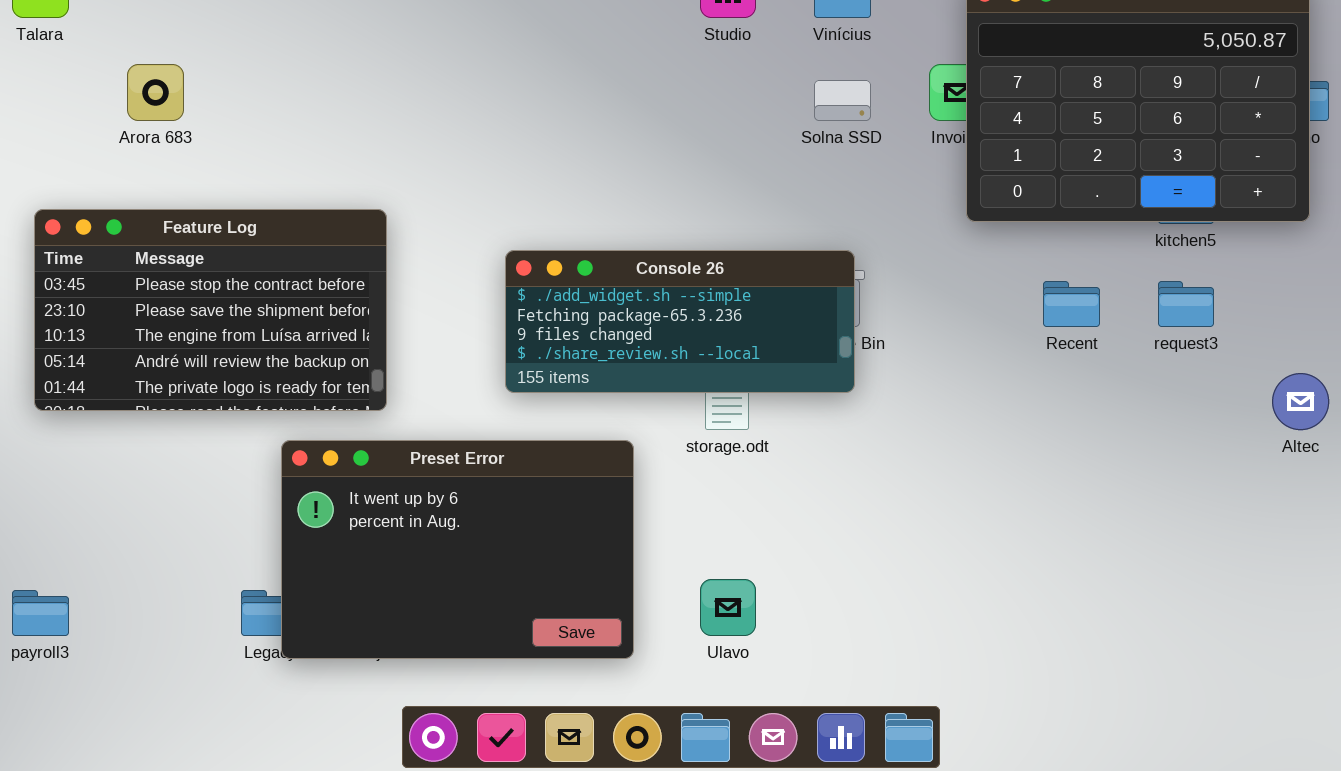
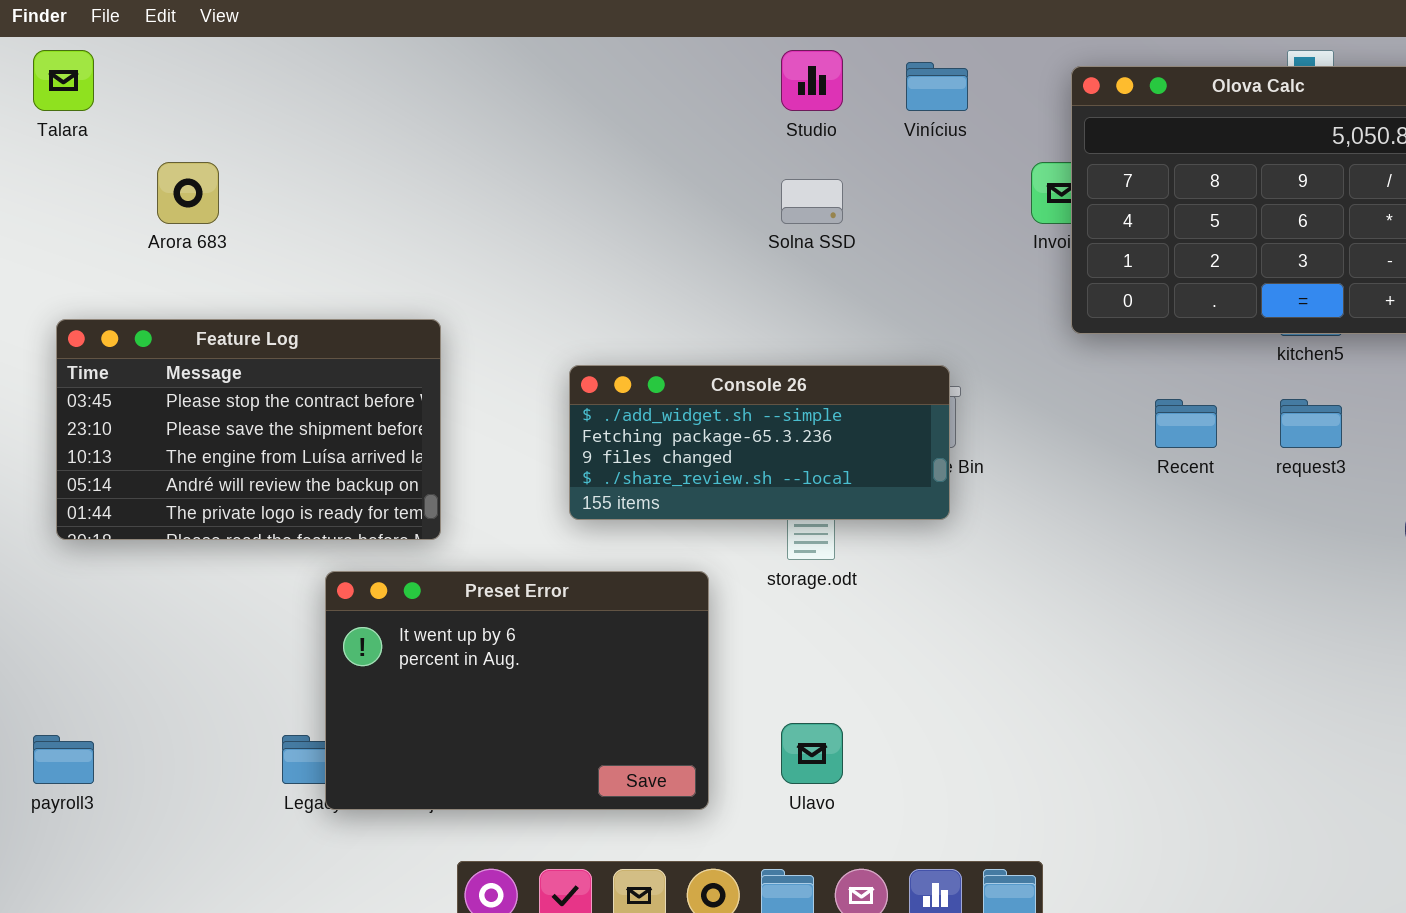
Solna SSD: [814,80,871,121] -> [781,179,843,224], moved

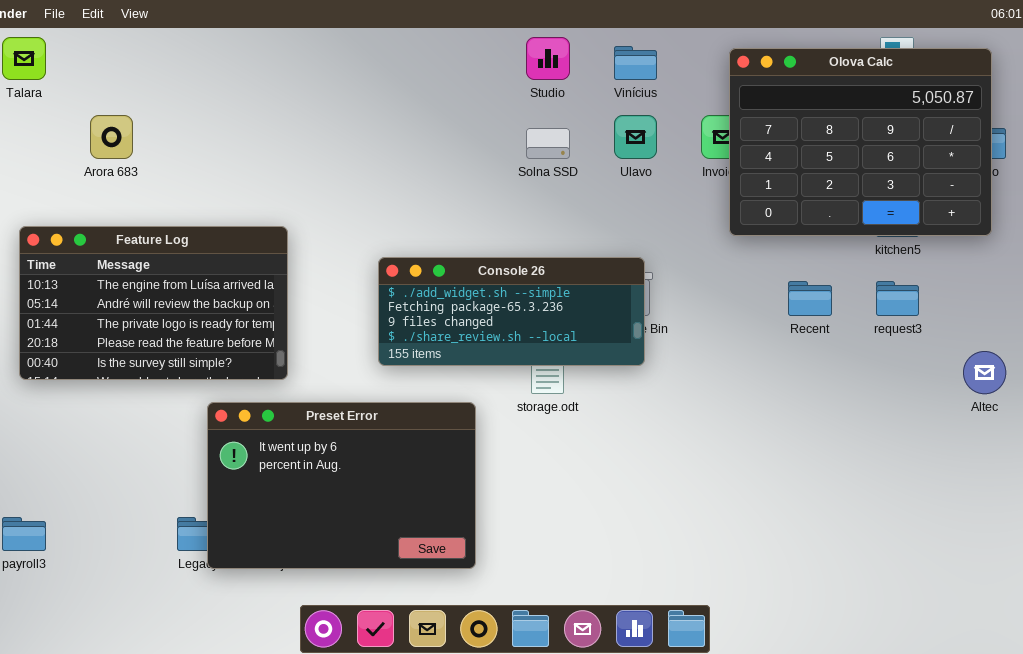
Feature Log: [56,319,441,540] -> [19,226,288,380], scrolled down 2 rows
Ulavo: [781,723,843,784] -> [614,115,657,159], moved

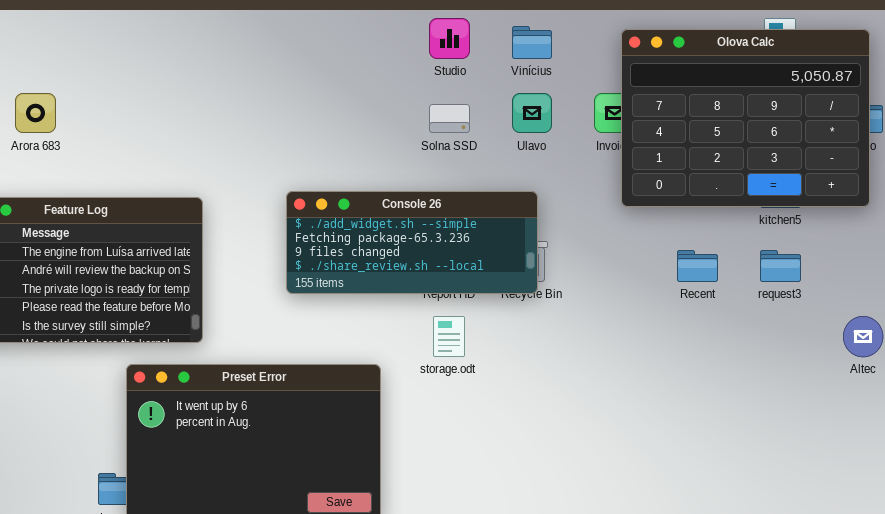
Console 26: [378,257,645,366] -> [286,191,538,294], moved

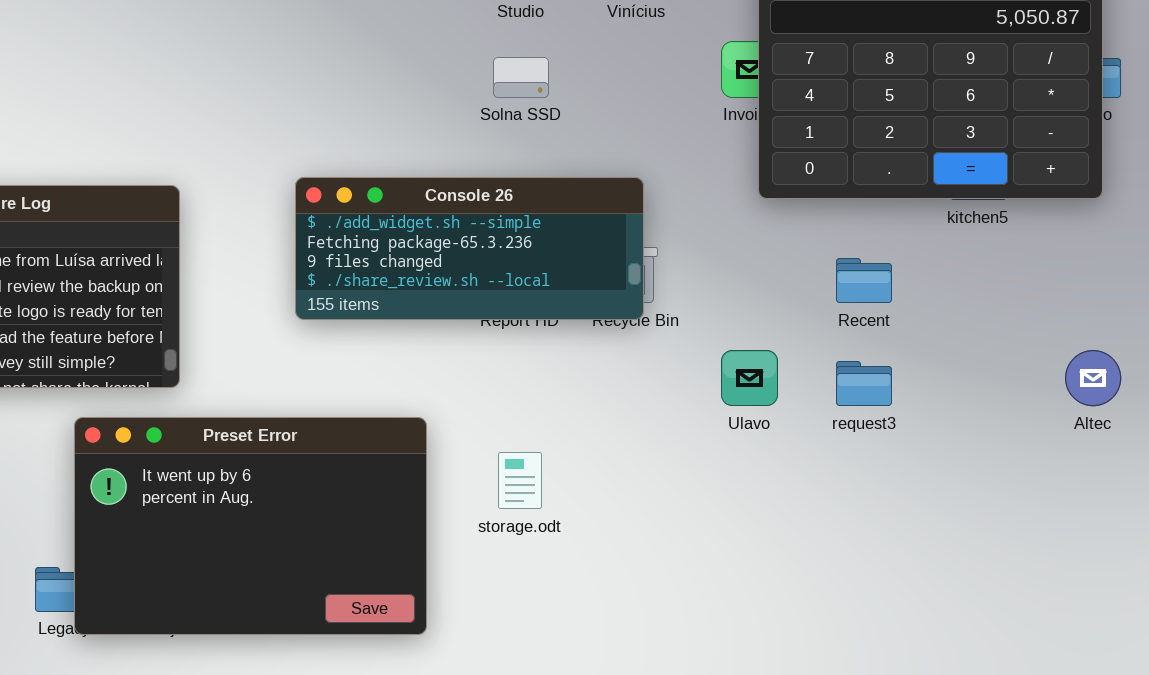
Ulavo: [512,93,552,133] -> [721,350,778,406], moved
request3: [760,250,801,282] -> [836,361,892,406], moved
storage.odt: [433,316,465,357] -> [498,452,542,509], moved

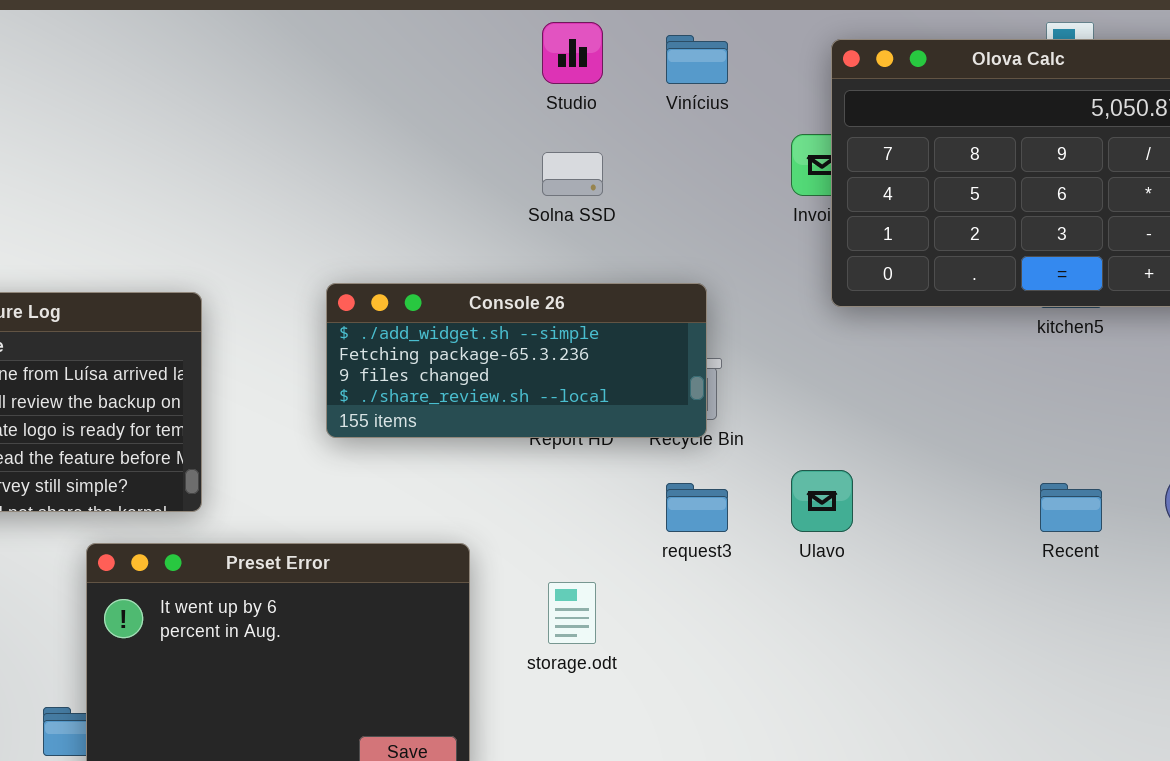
Recent: [836,258,892,303] -> [1040,483,1102,532], moved
request3: [836,361,892,406] -> [666,483,728,532], moved

